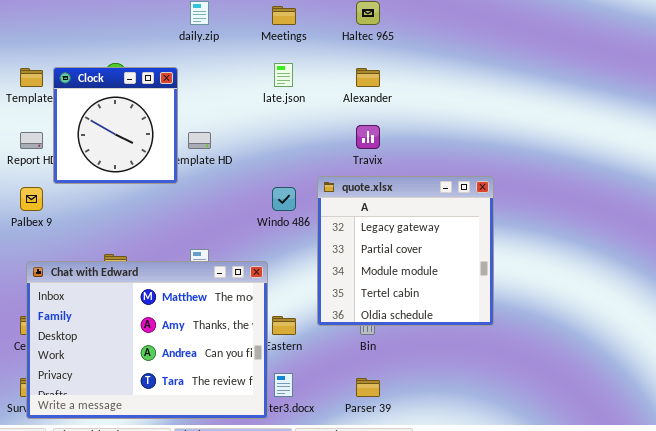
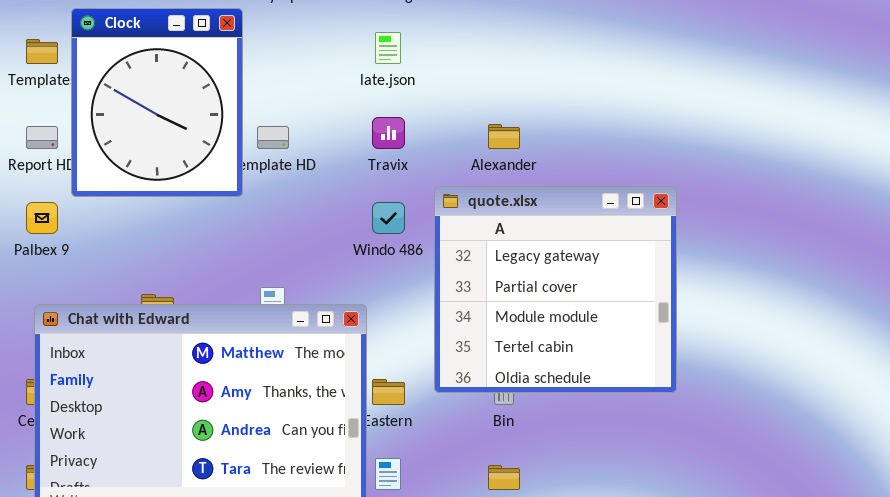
Clock: [53,67,178,184] -> [71,8,243,197], resized
Alexander: [356,68,380,87] -> [488,124,520,149], moved
Travix: [356,125,380,149] -> [372,117,405,149], moved

